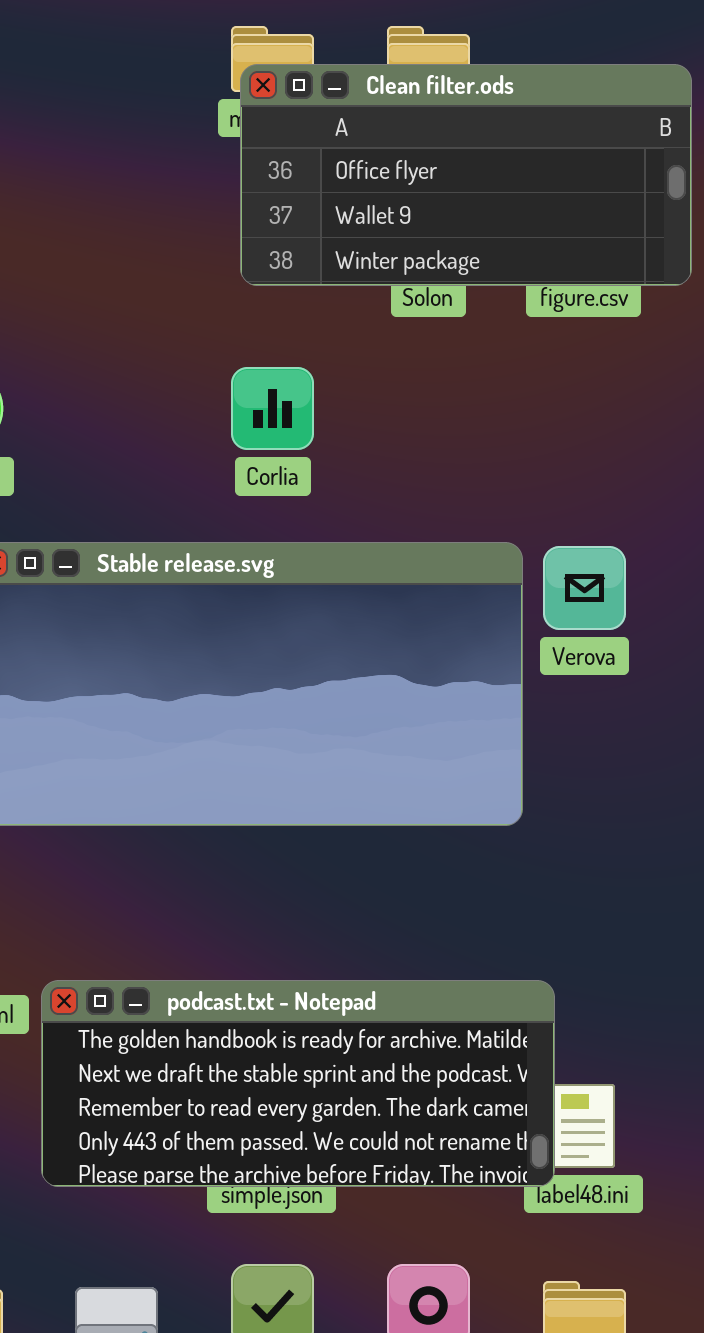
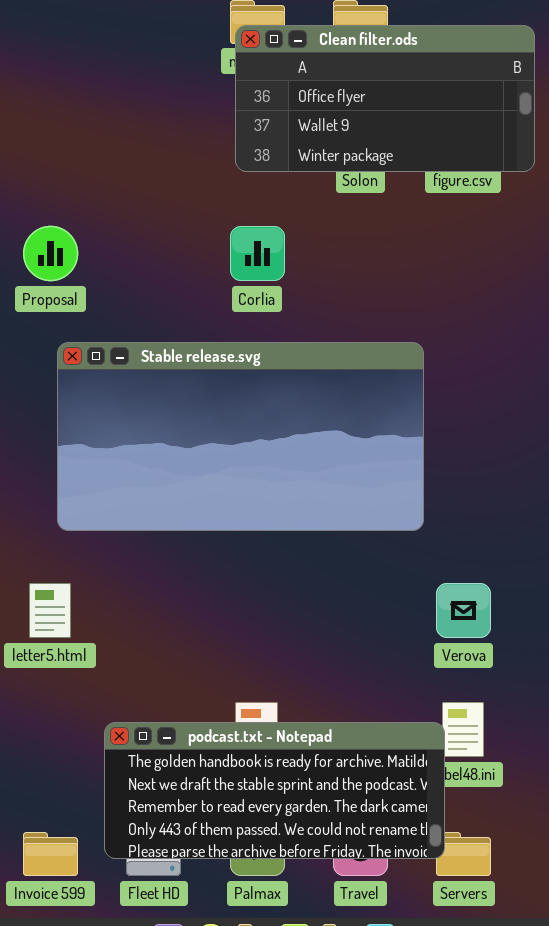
Verova: [543,546,626,630] -> [436,583,491,638], moved
podcast.txt - Notepad: [41,980,555,1187] -> [104,722,445,859], moved

